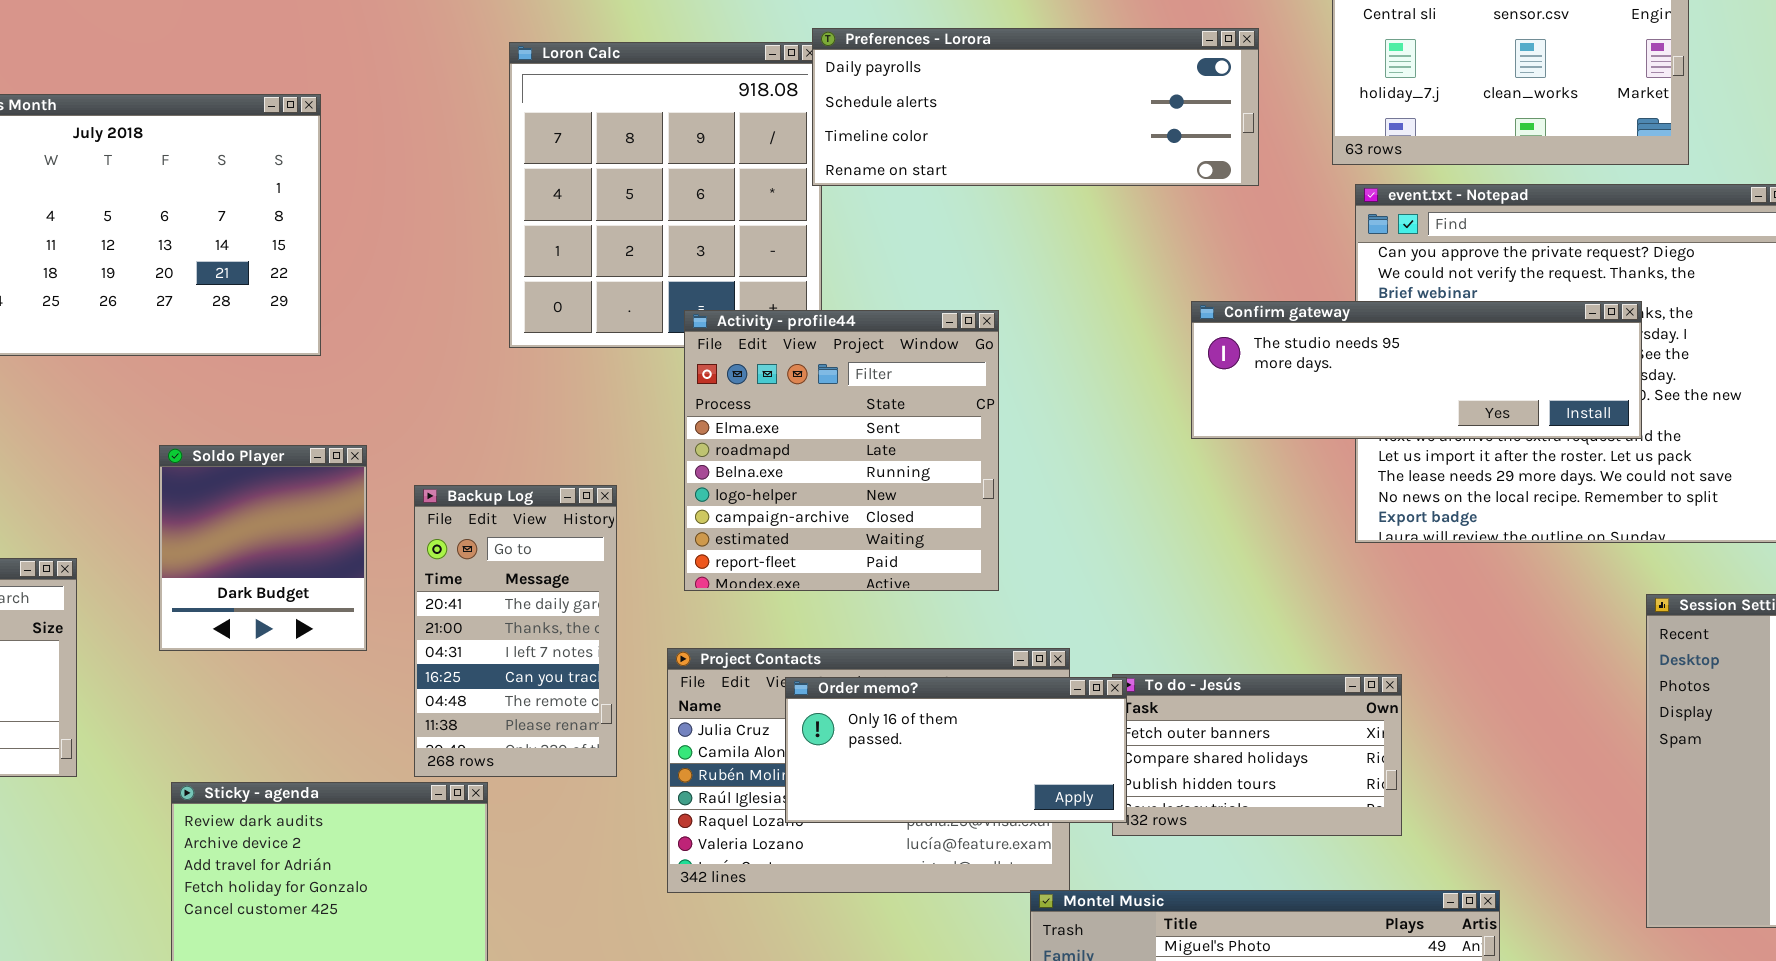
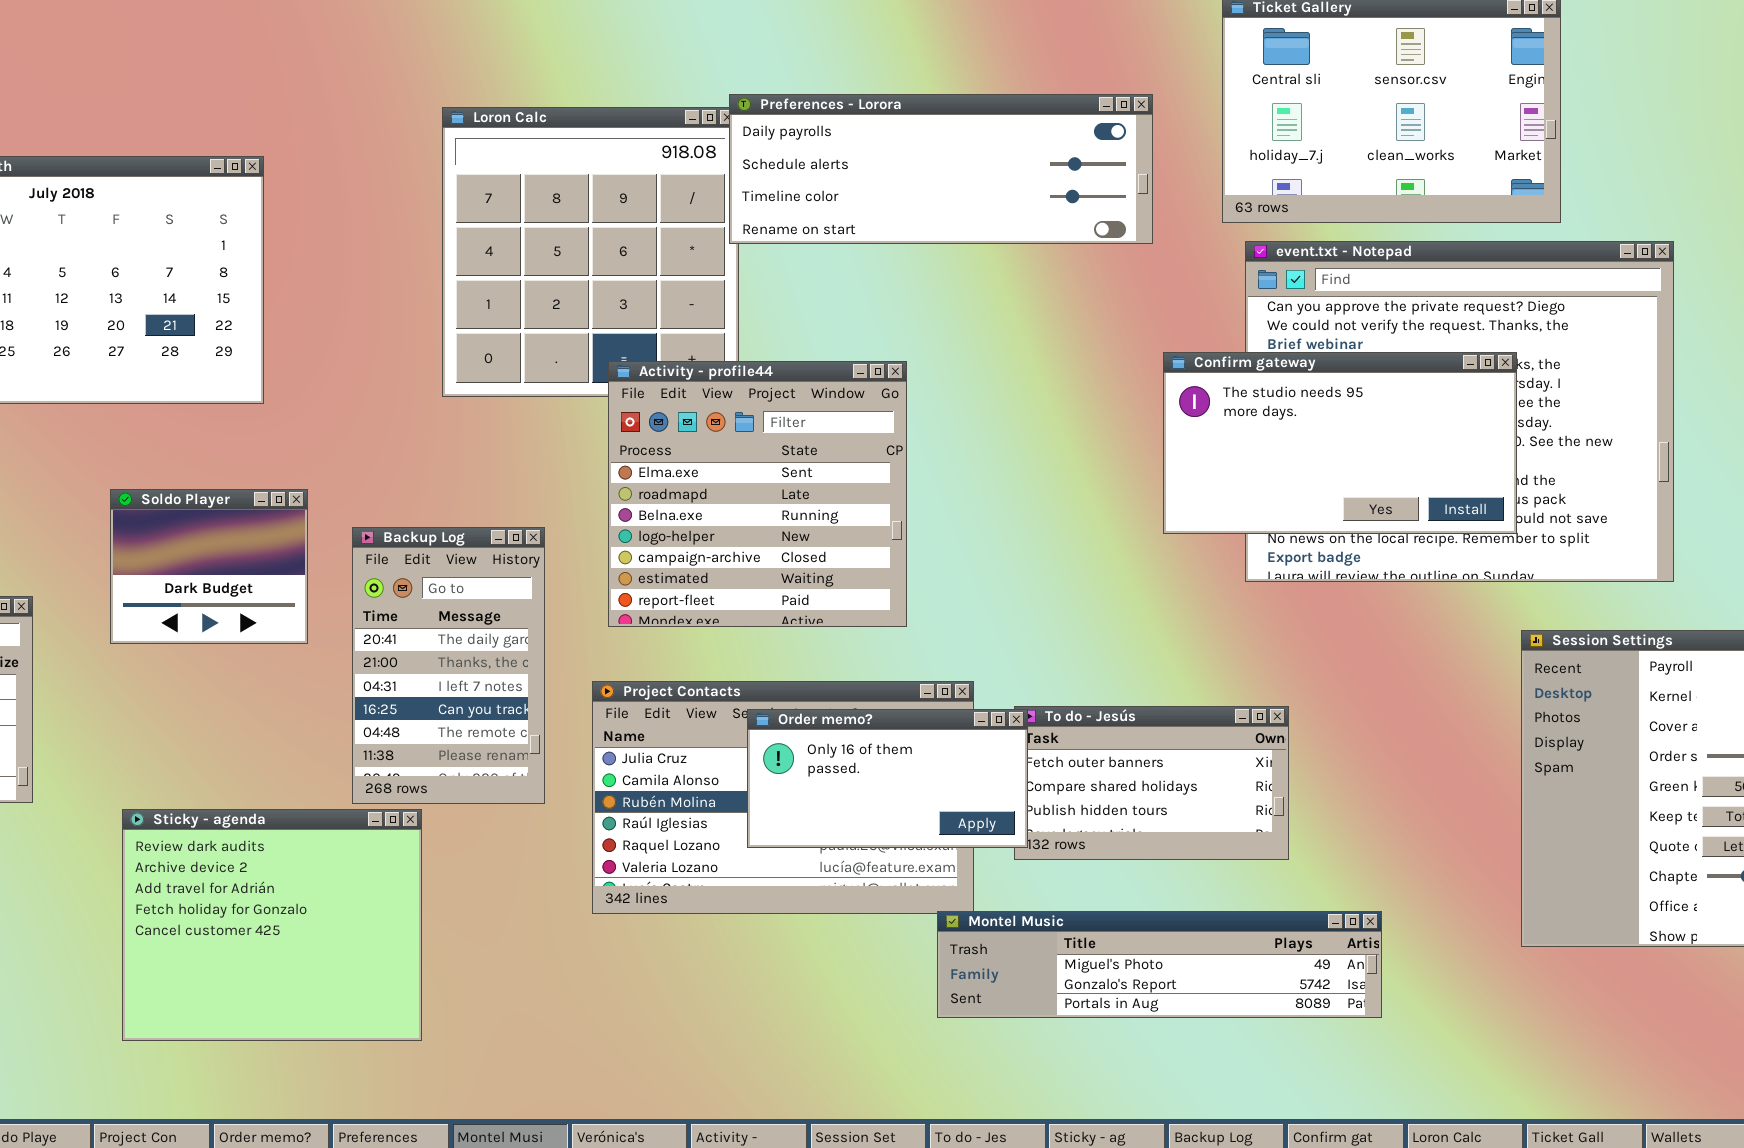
Confirm gateway: [1191,301,1642,439] -> [1163,352,1517,534], resized
Soldo Player: [159,445,367,651] -> [110,489,308,644], resized
Order memo?: [785,677,1127,823] -> [747,709,1028,848], resized

